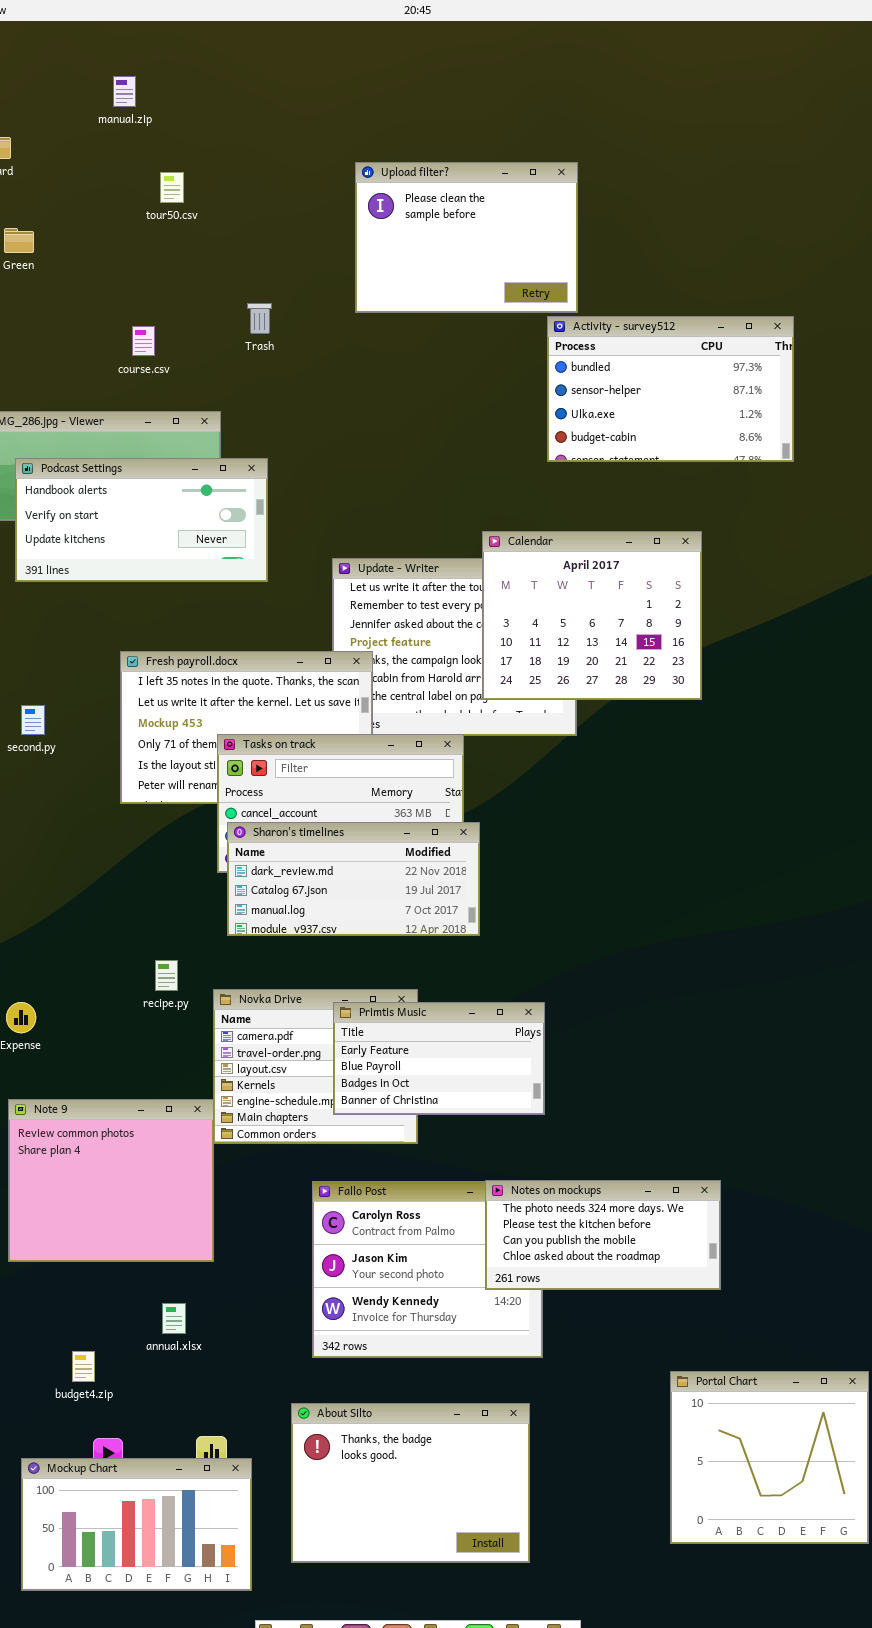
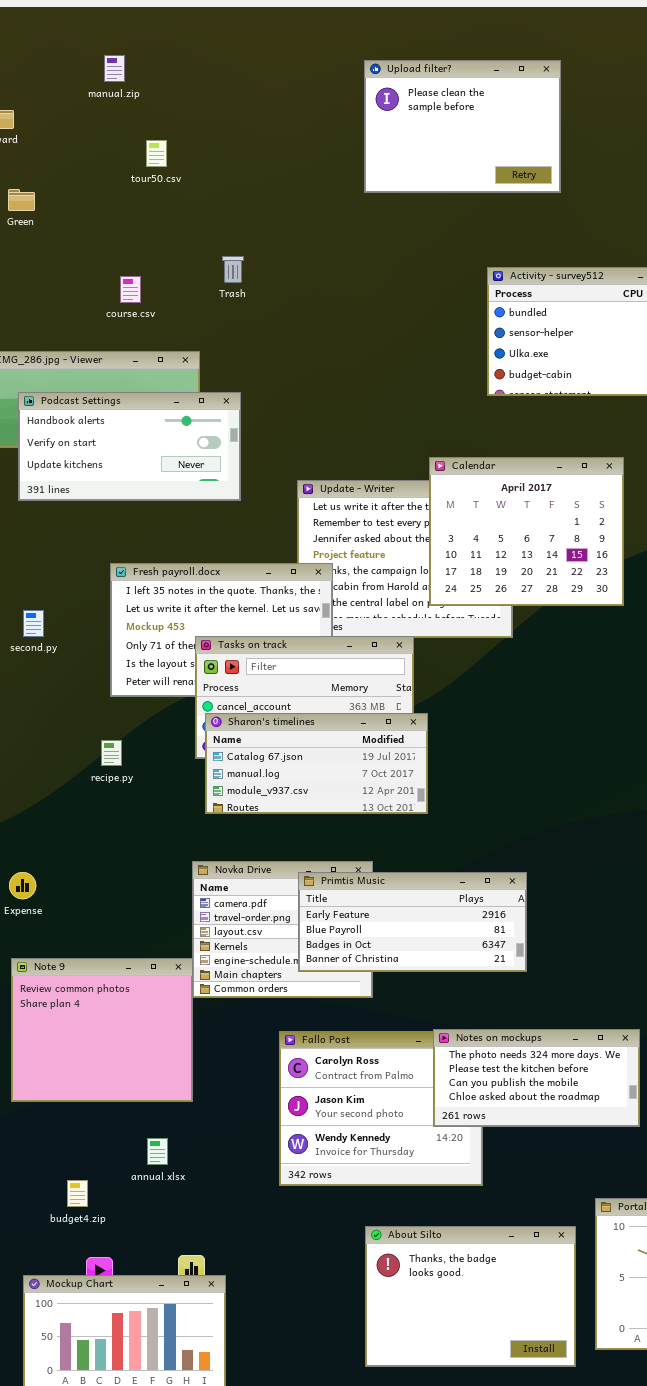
Upload filter?: [355,162,578,313] -> [364,60,561,193], moved
Sharon's timelines: [227,822,480,936] -> [205,713,428,814], scrolled down 1 row
recipe.py: [155,960,178,991] -> [101,740,122,766], moved
Primtis Music: [333,1002,545,1115] -> [298,872,527,972], resized
About Silto: [291,1403,530,1563] -> [365,1226,576,1367], moved

